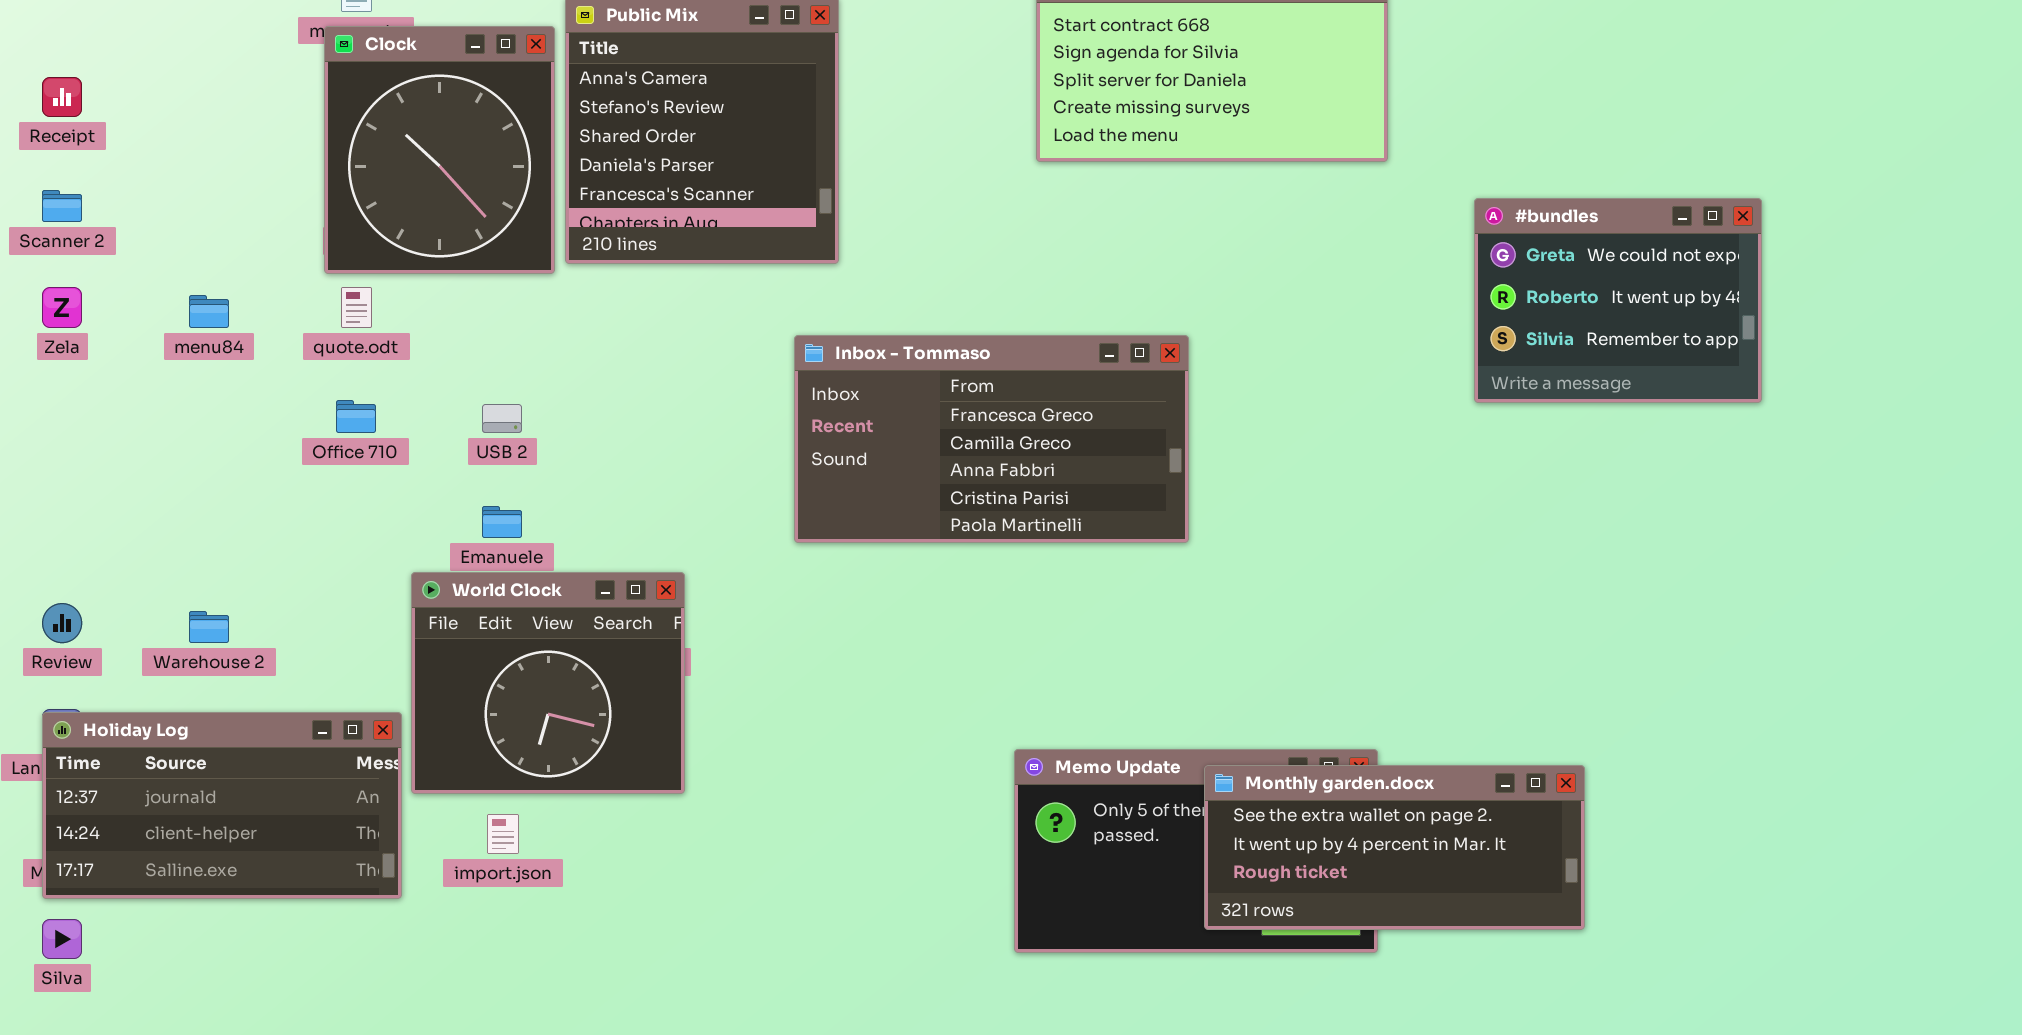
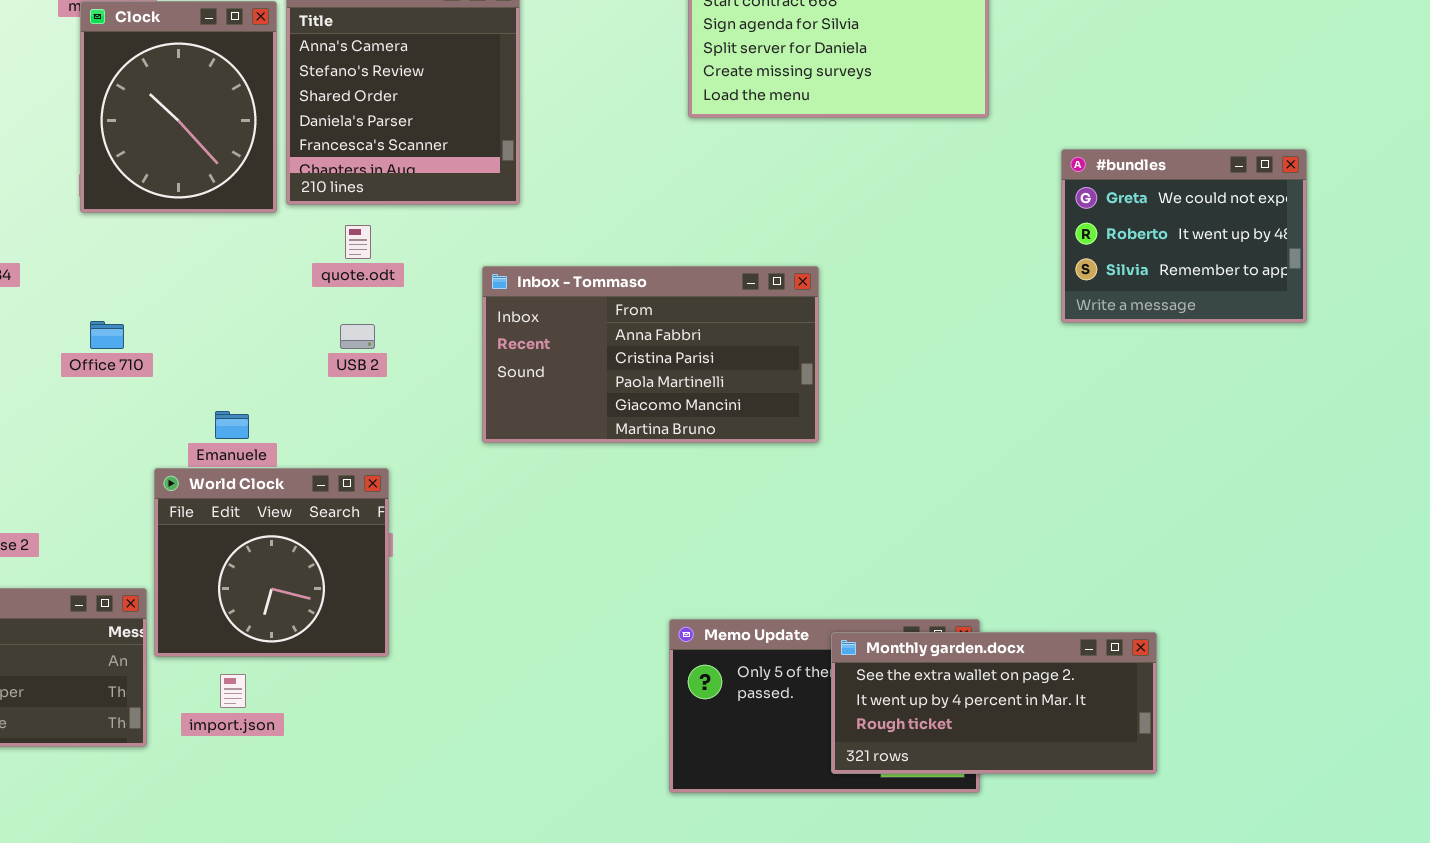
quote.odt: [341,287,372,328] -> [345,225,371,259], moved
Inbox - Tommaso: [794,335,1189,543] -> [482,266,819,443], scrolled down 2 rows
USB 2: [482,404,522,433] -> [340,324,375,349], moved

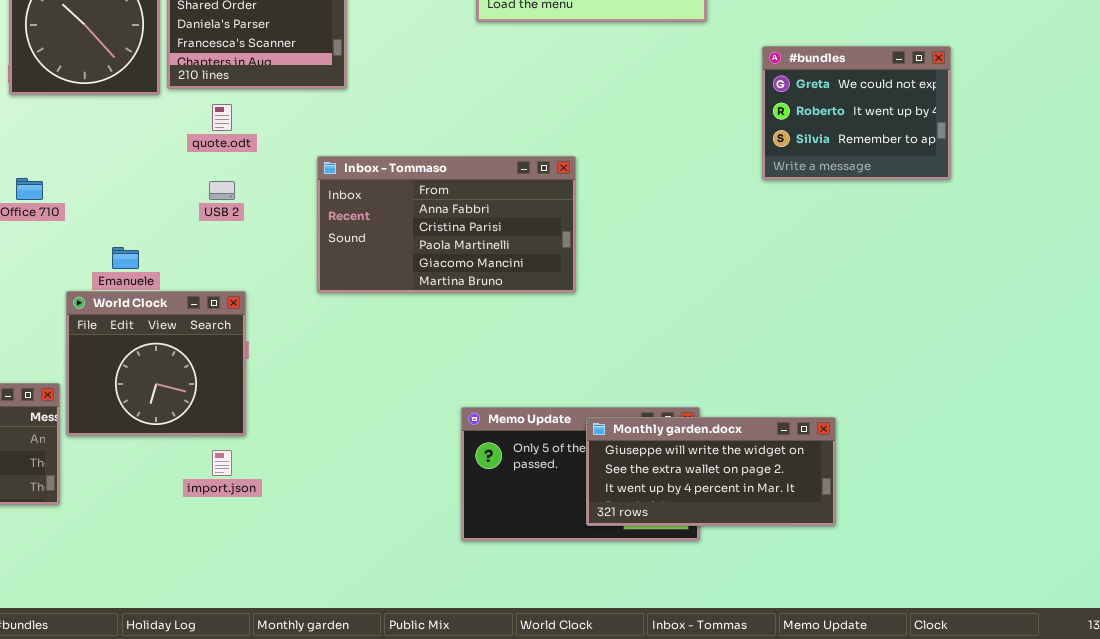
Inbox - Tommaso: [482,266,819,443] -> [317,156,576,293], moved
Monthly garden.docx: [831,632,1157,774] -> [586,417,836,526], scrolled up 1 row
import.json: [220,674,246,708] -> [212,450,232,476], moved

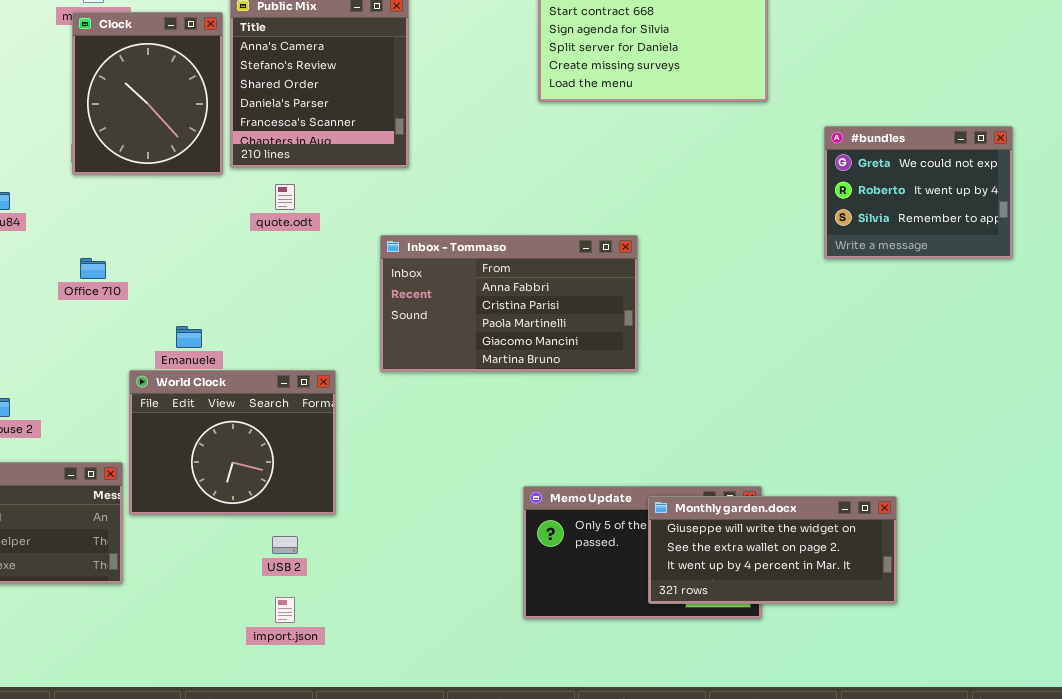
USB 2: [209,181,235,200] -> [272,536,298,554], moved
World Clock: [66,291,246,436] -> [129,370,336,515], resized
import.json: [212,450,232,476] -> [275,597,295,623], moved

